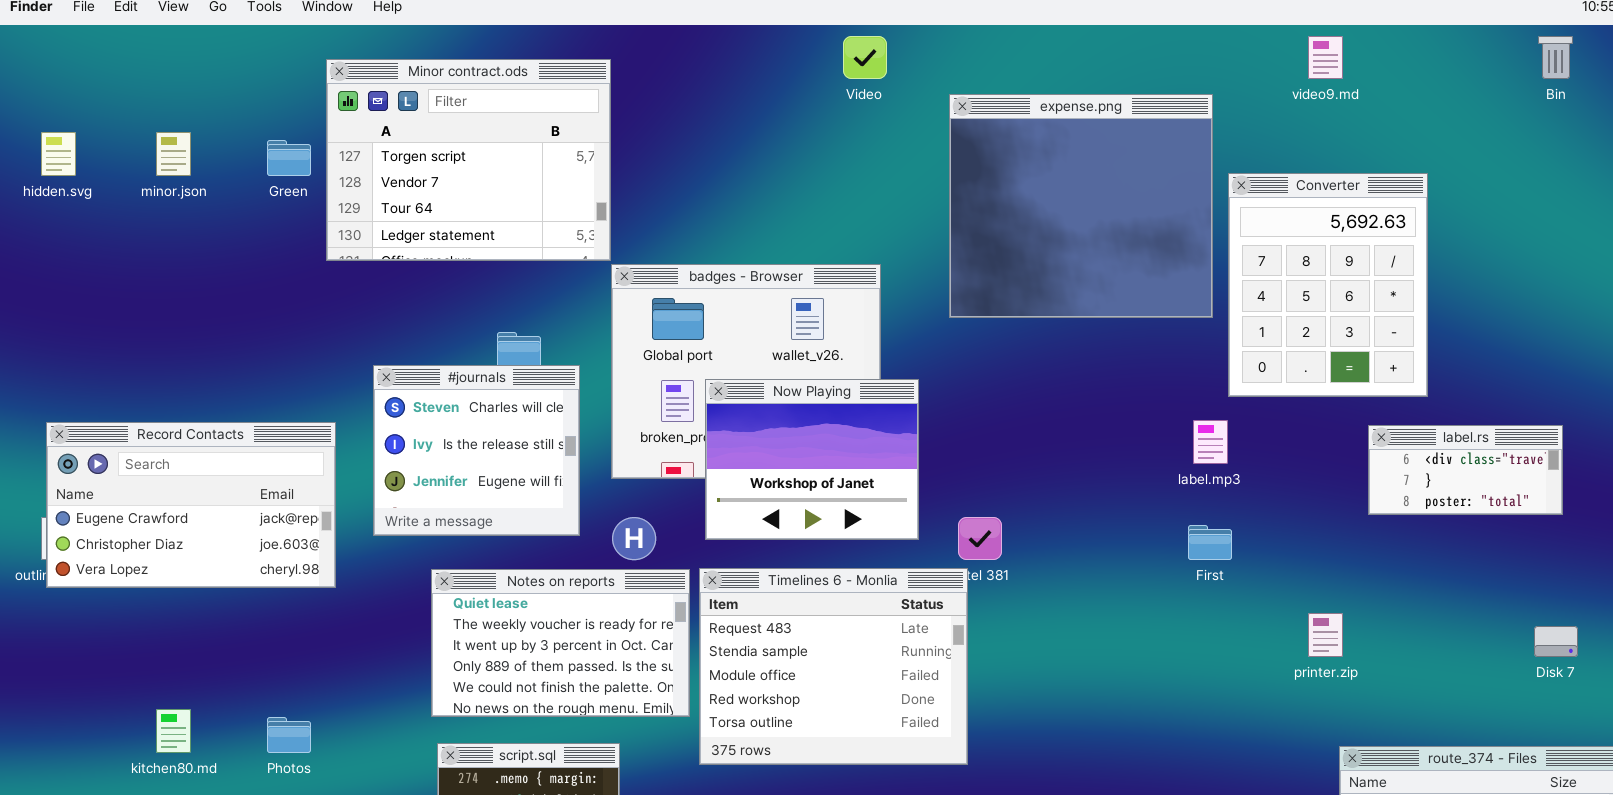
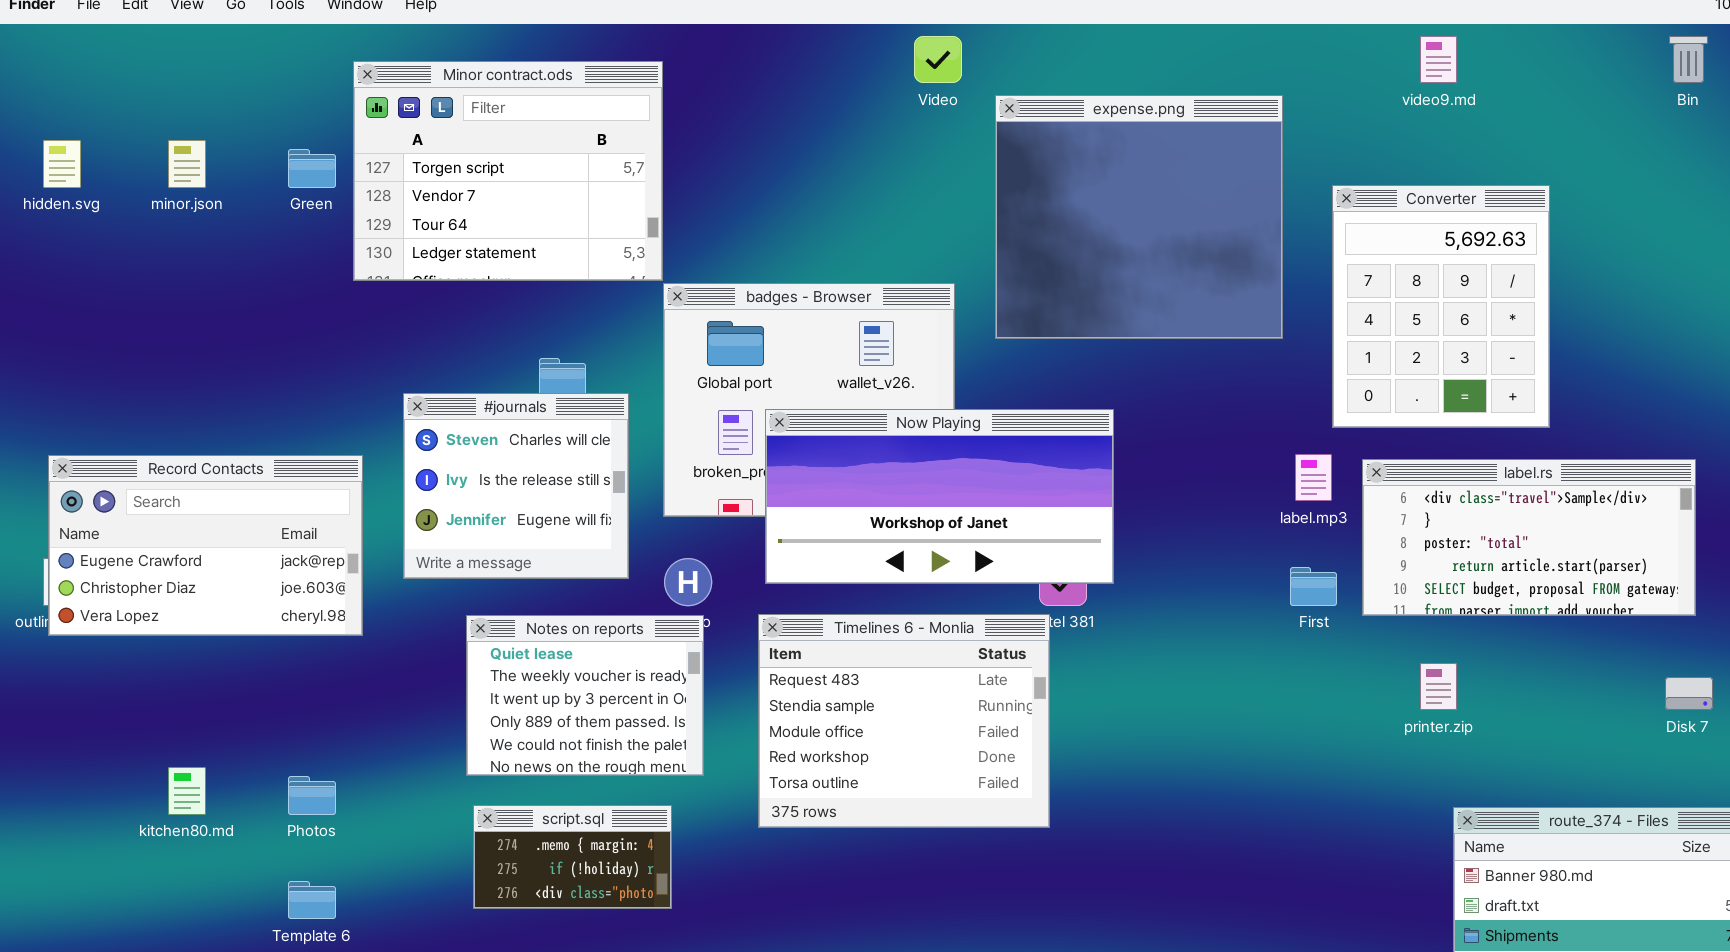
expense.png: [949,94,1213,318] -> [995,95,1283,339], moved
Now Playing: [705,379,919,540] -> [765,409,1114,584], resized
label.rs: [1368,425,1563,515] -> [1362,459,1696,616], resized
Notes on reports: [431,569,690,717] -> [466,615,704,776], resized

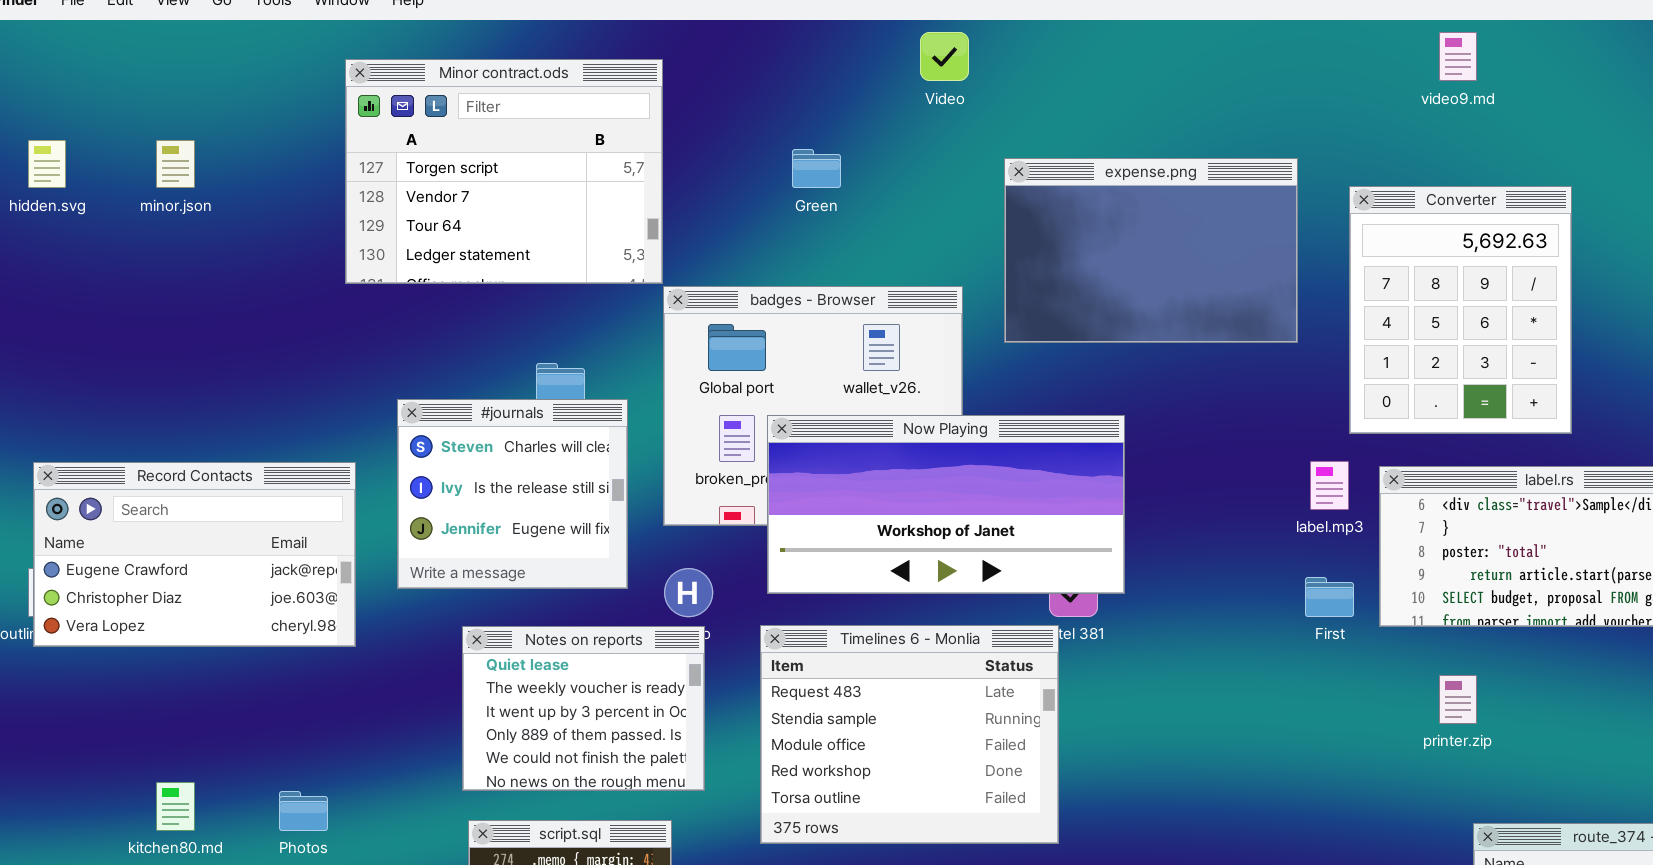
expense.png: [995,95,1283,339] -> [1004,158,1298,343], resized
Green: [288,149,336,188] -> [792,149,841,188], moved

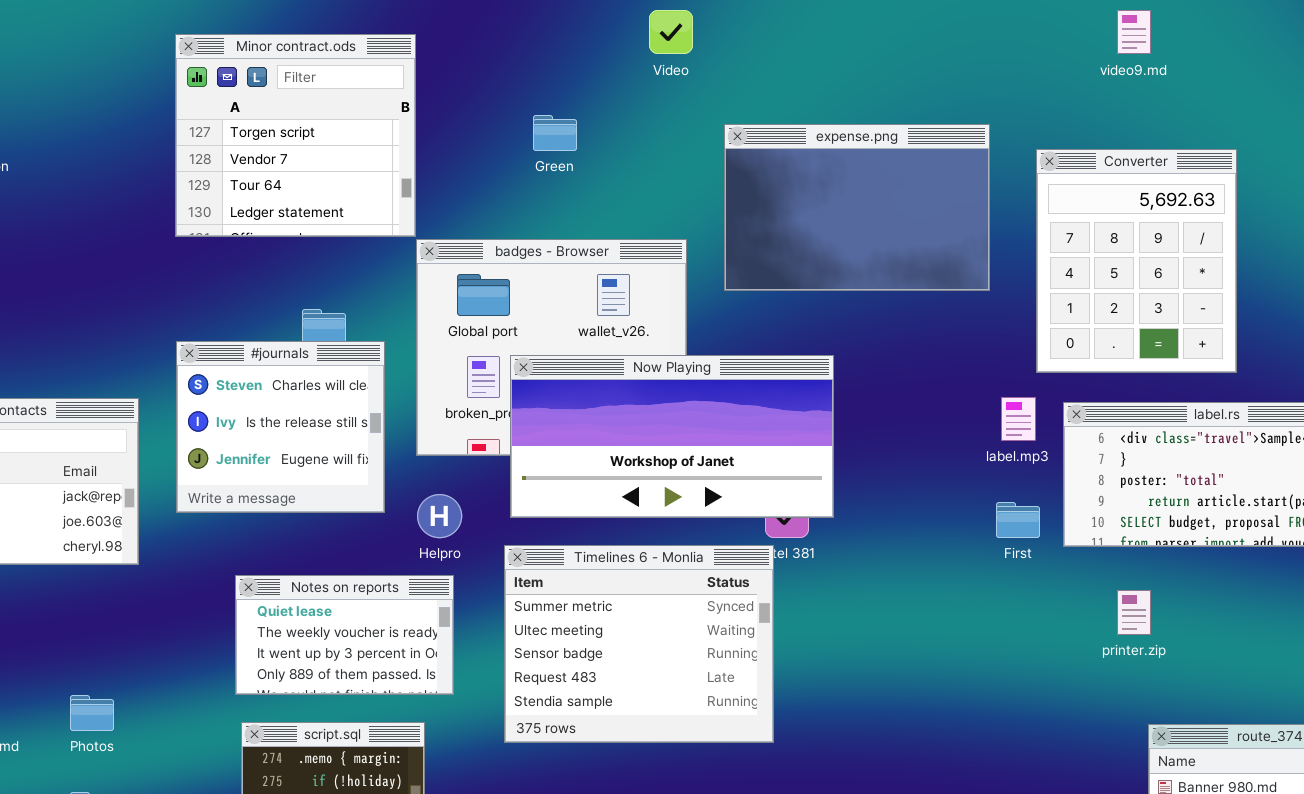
Minor contract.ods: [345,59,663,284] -> [175,34,416,237], resized
Timelines 6 - Monlia: [760,625,1059,844] -> [504,545,774,743], scrolled up 3 rows
Notes on reports: [462,626,705,791] -> [235,575,454,695], resized

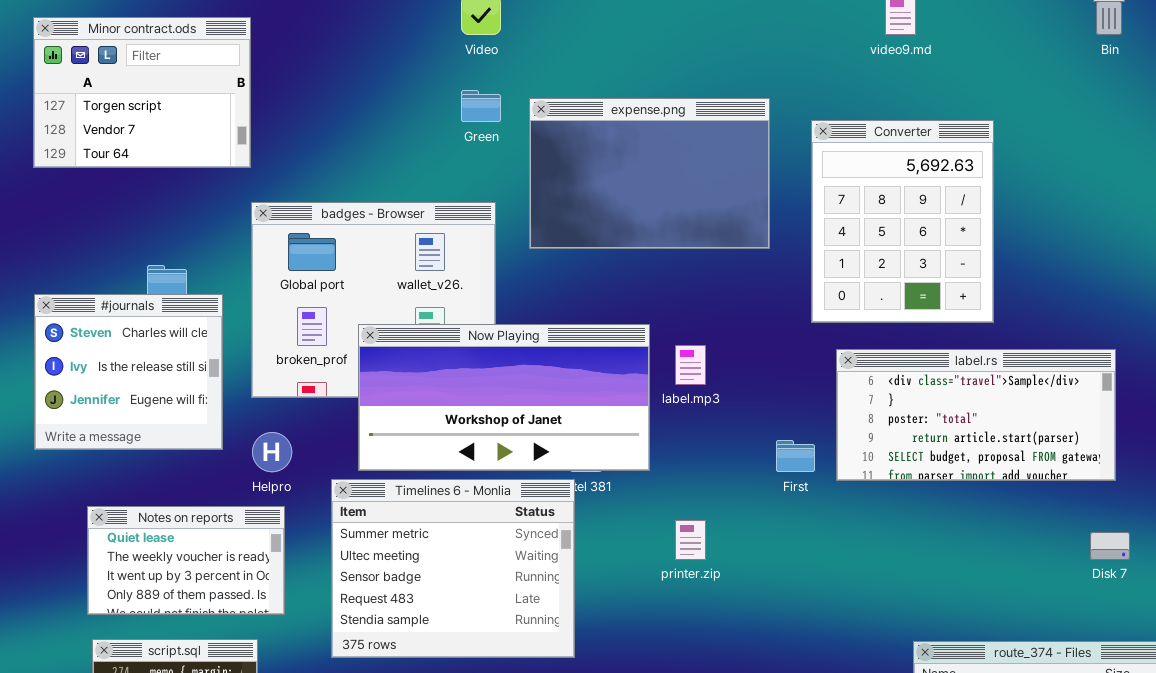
Minor contract.ods: [175,34,416,237] -> [33,17,251,168], resized
Green: [533,115,577,151] -> [461,90,501,122], moved
Now Playing: [510,355,834,518] -> [358,324,650,471], moved
label.mp3: [1001,397,1036,441] -> [675,345,706,385], moved
printer.zip: [1117,590,1151,635] -> [675,520,706,560], moved

